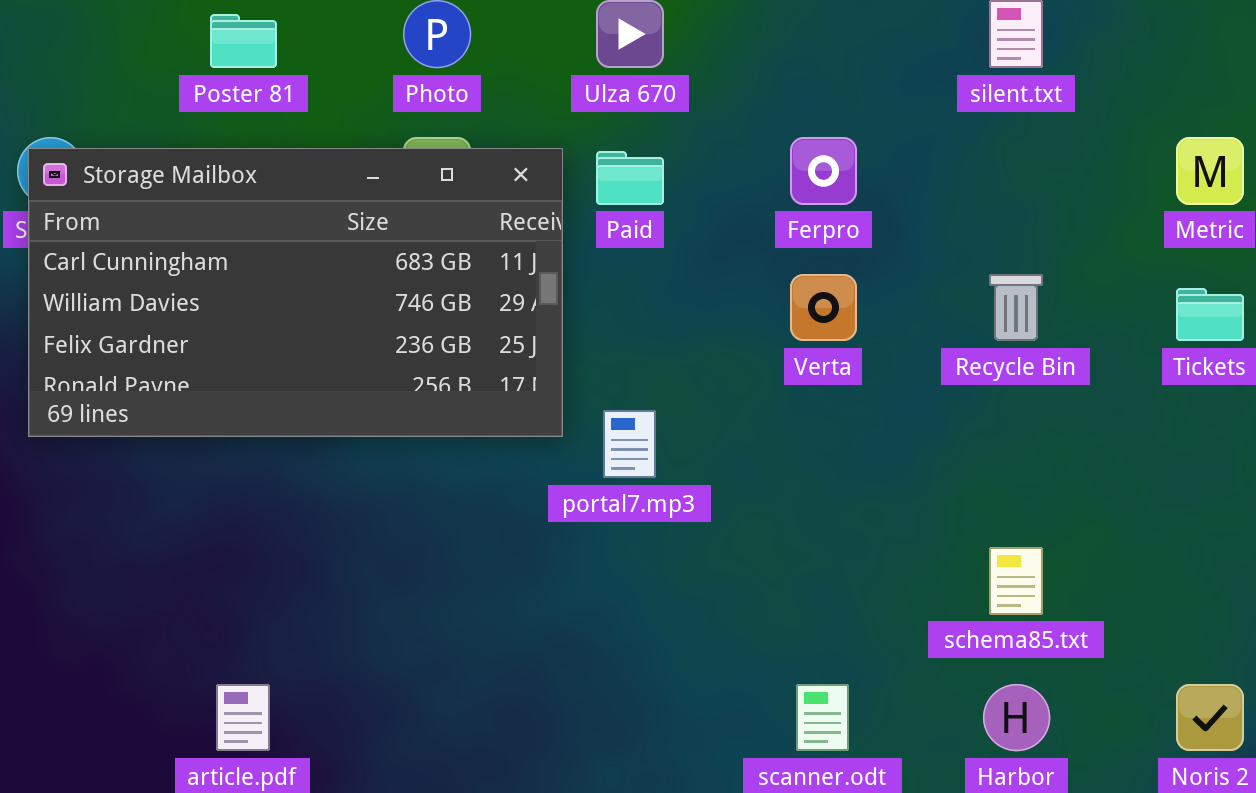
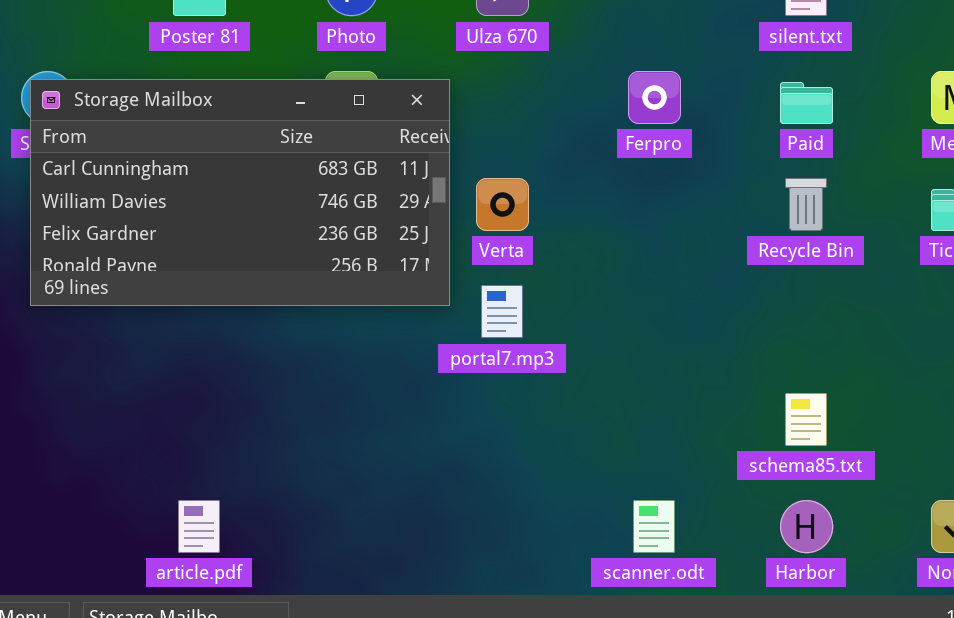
Paid: [596,151,664,205] -> [780,82,833,124], moved
Verta: [790,274,857,341] -> [476,178,529,231], moved

